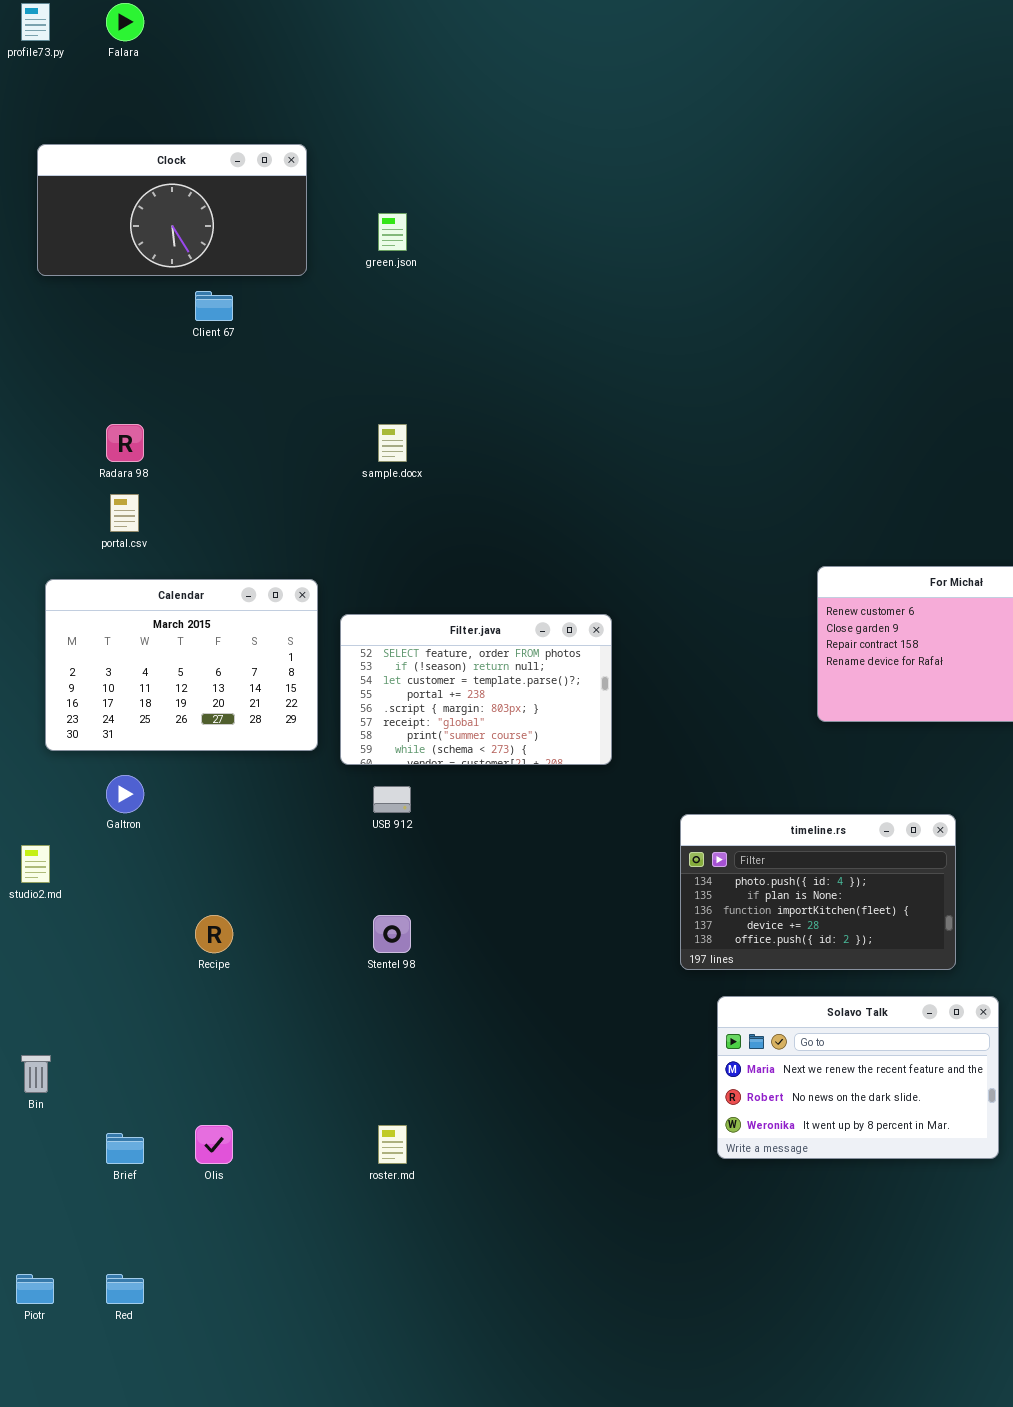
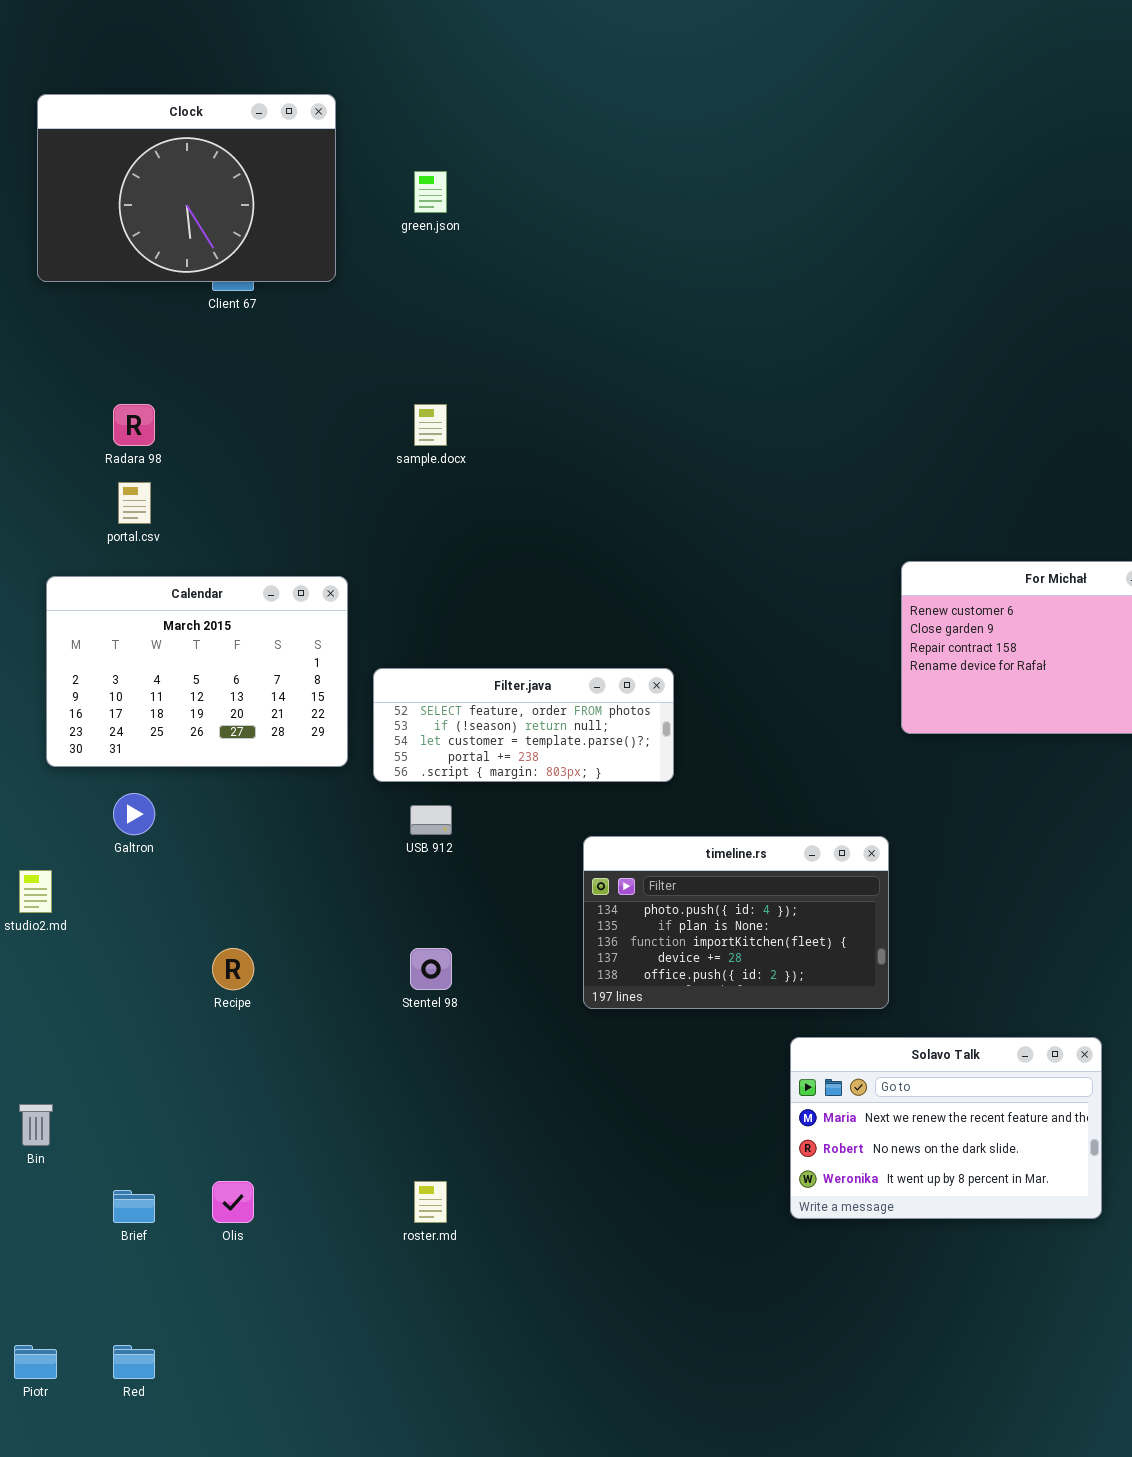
Clock: [37,144,307,276] -> [37,94,336,282], resized
Filter.java: [340,614,612,765] -> [373,668,674,782], resized
timeline.rs: [680,814,956,970] -> [583,836,889,1009], moved

